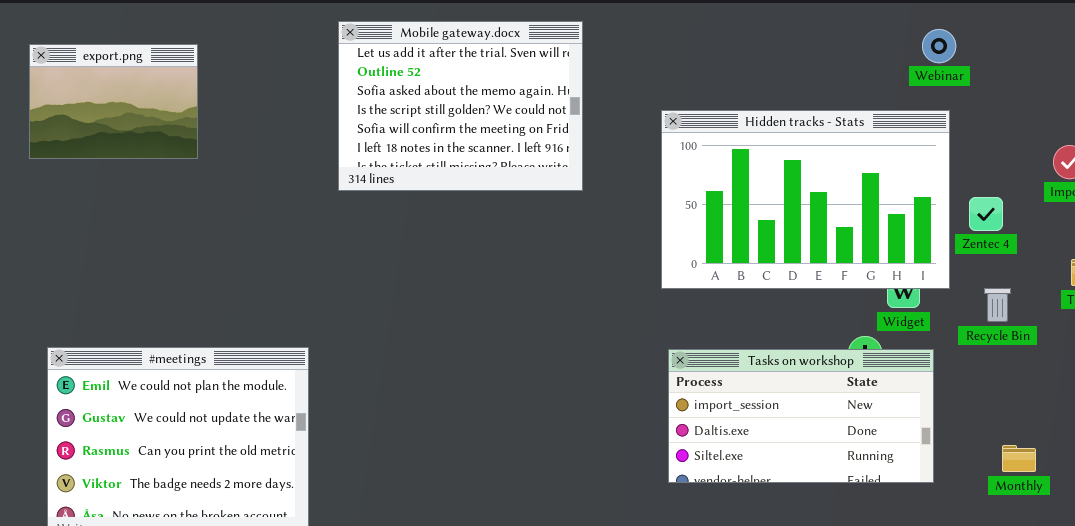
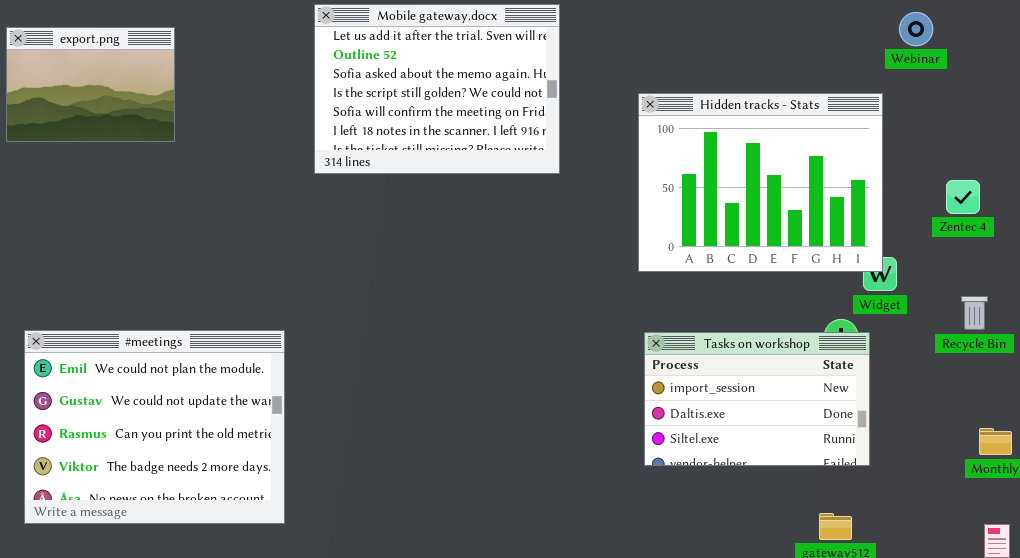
Hidden tracks - Stats: [661,110,950,289] -> [638,93,883,272], resized
Recycle Bin: [984,288,1011,322] -> [961,296,988,330], moved
Tasks on workshop: [668,349,934,483] -> [644,332,870,466], resized

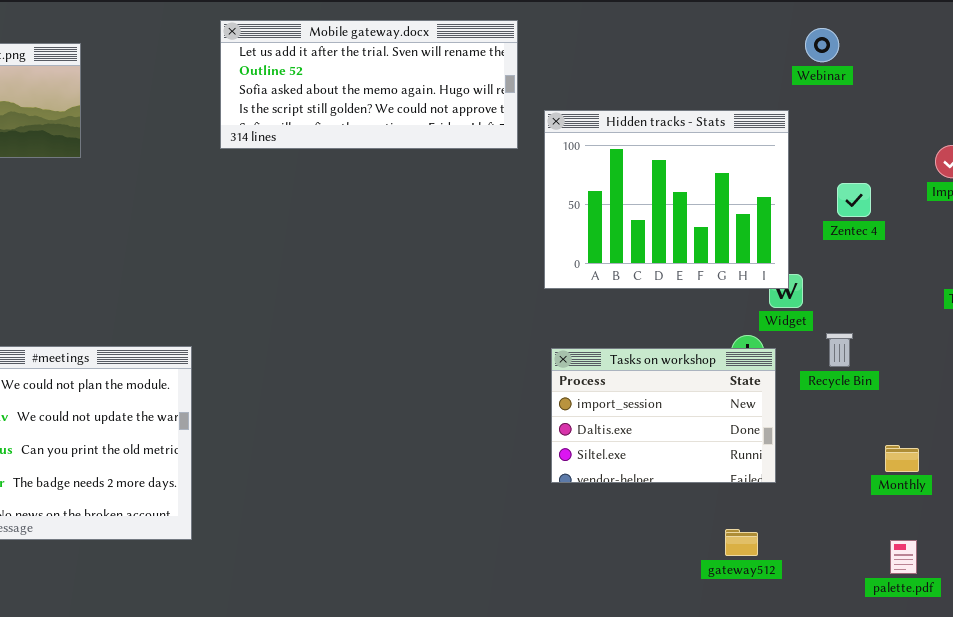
Mobile gateway.docx: [314,4,560,174] -> [220,20,518,149], resized
Zentec 4: [946,180,980,214] -> [837,183,871,217], moved
Recycle Bin: [961,296,988,330] -> [826,333,853,367], moved

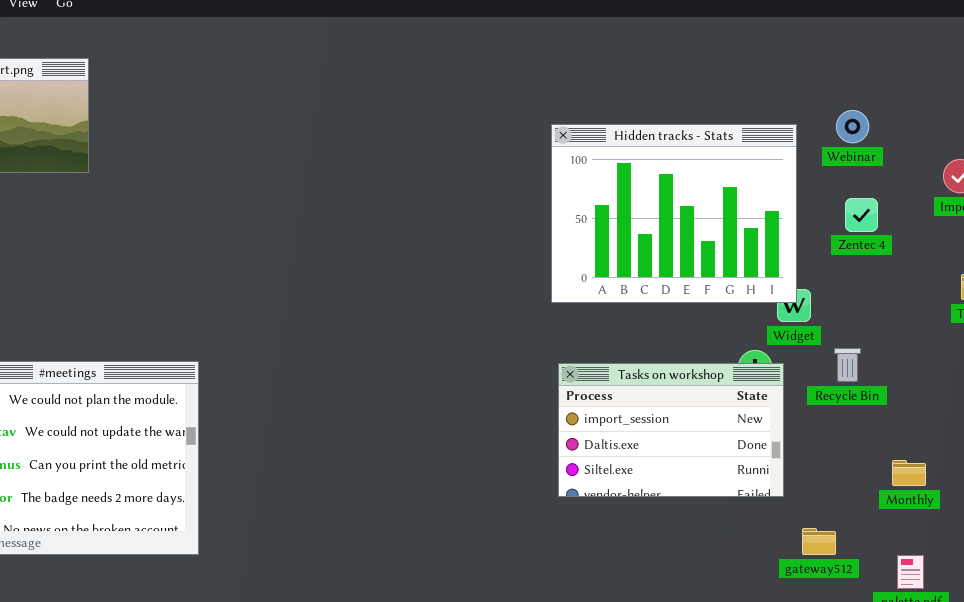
Mobile gateway.docx: [220,20,518,149] -> none, closed
Webinar: [805,28,839,62] -> [836,110,869,143], moved
gateway512: [725,529,758,556] -> [802,528,836,555], moved

